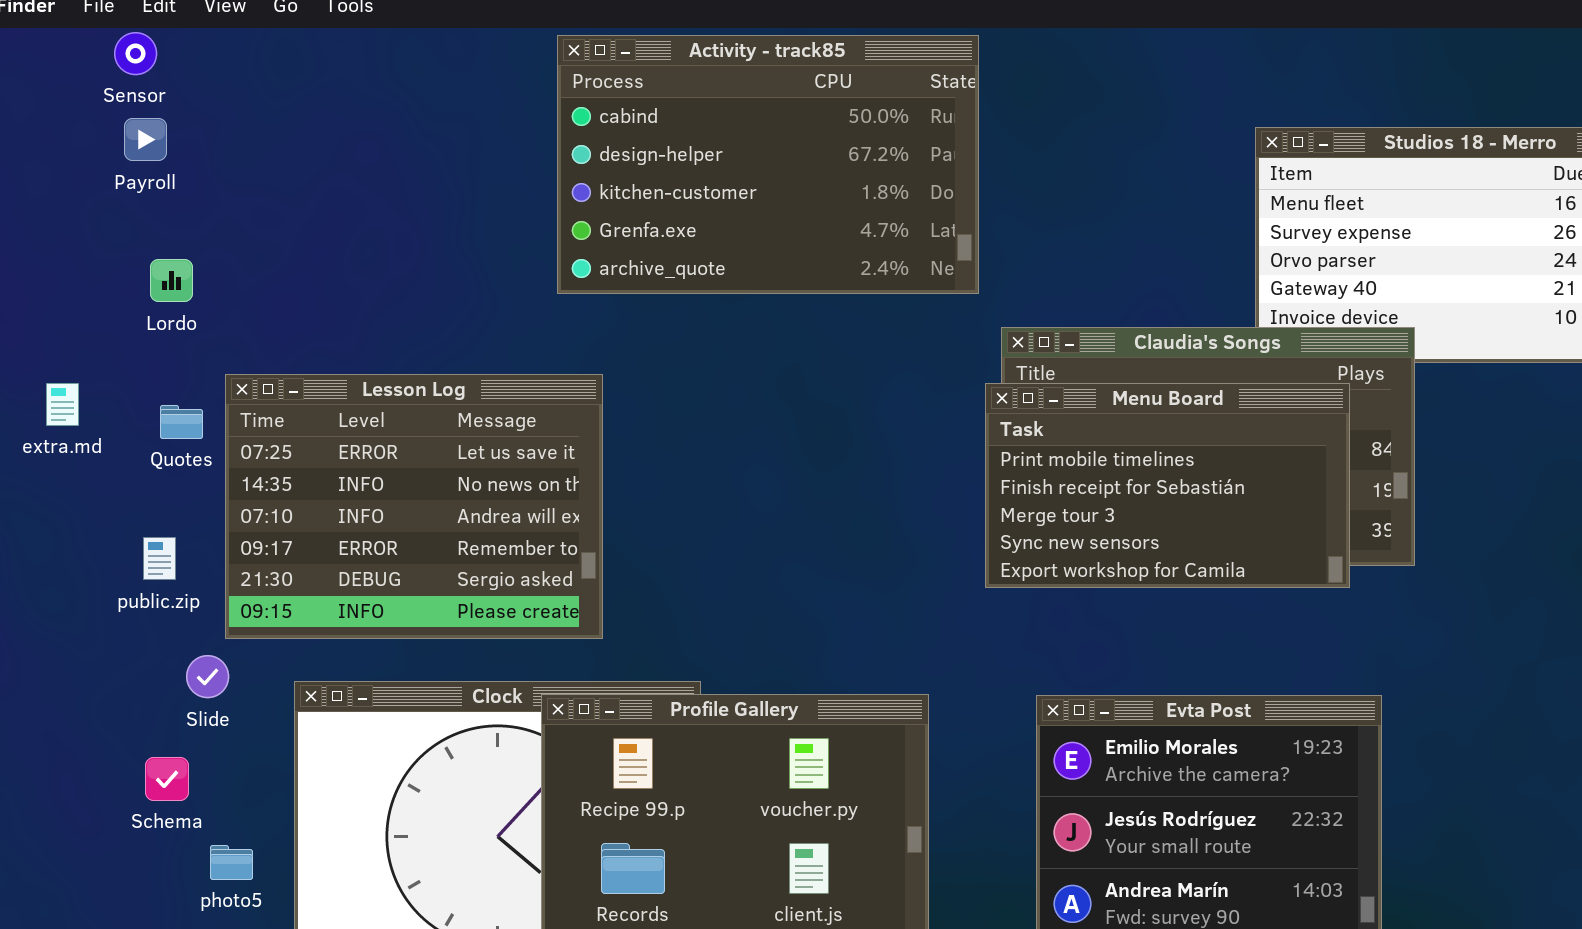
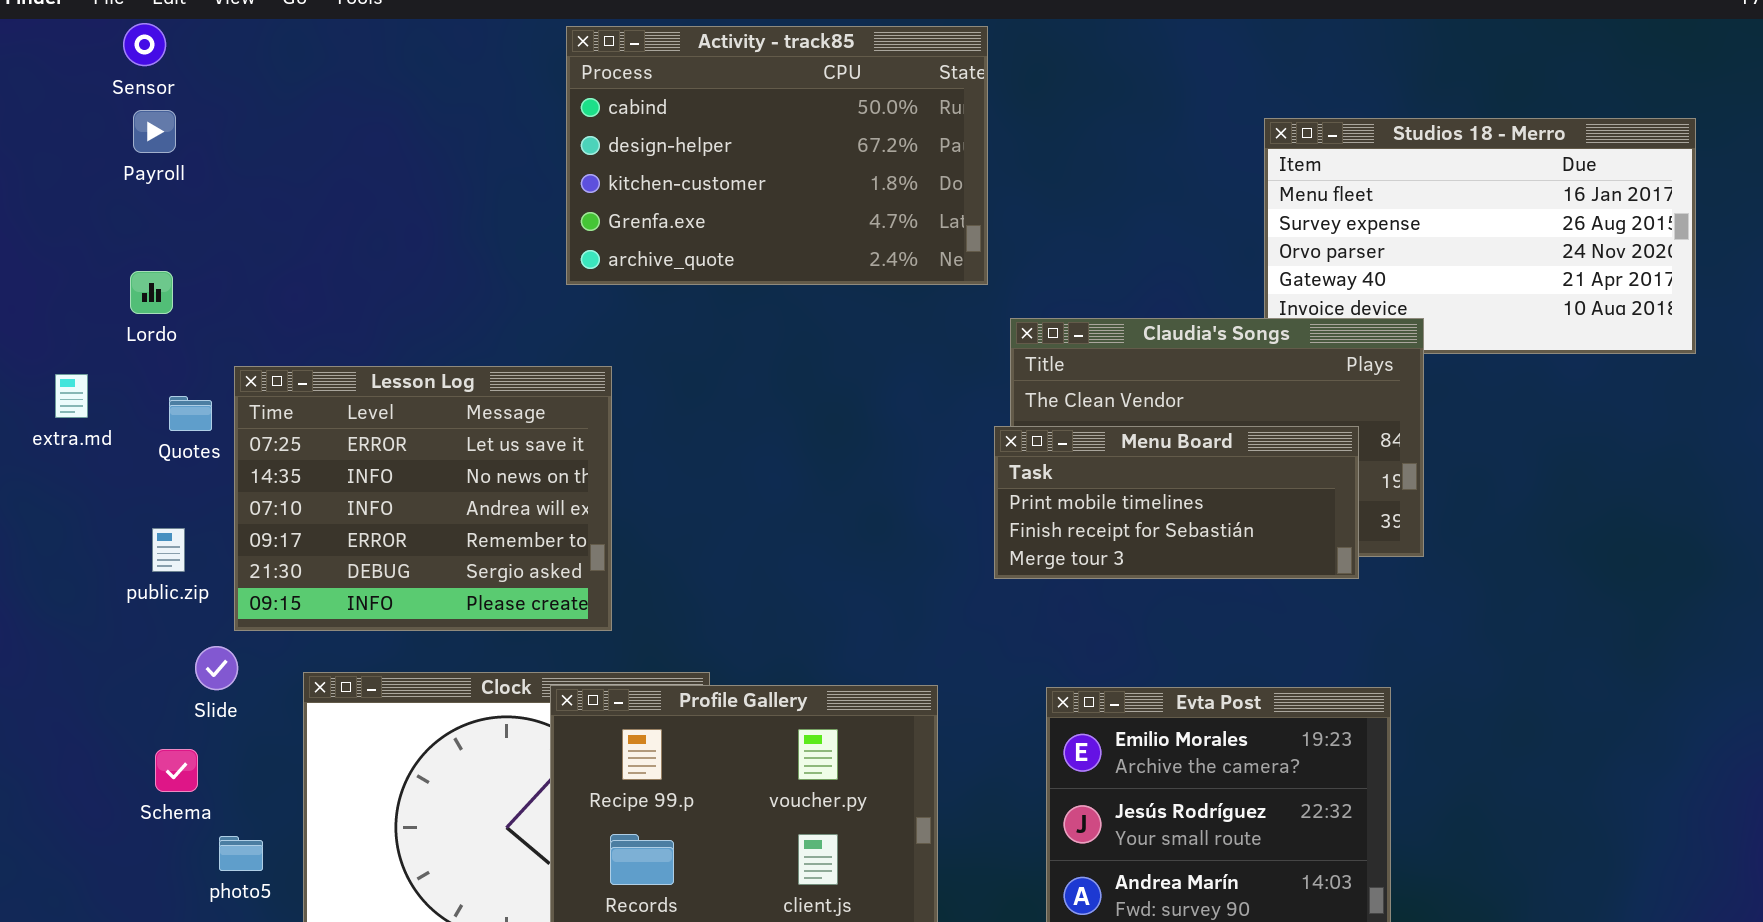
Lordo: [150,259,193,302] -> [130,271,173,314], moved
Menu Board: [985,383,1350,588] -> [994,426,1359,579], resized

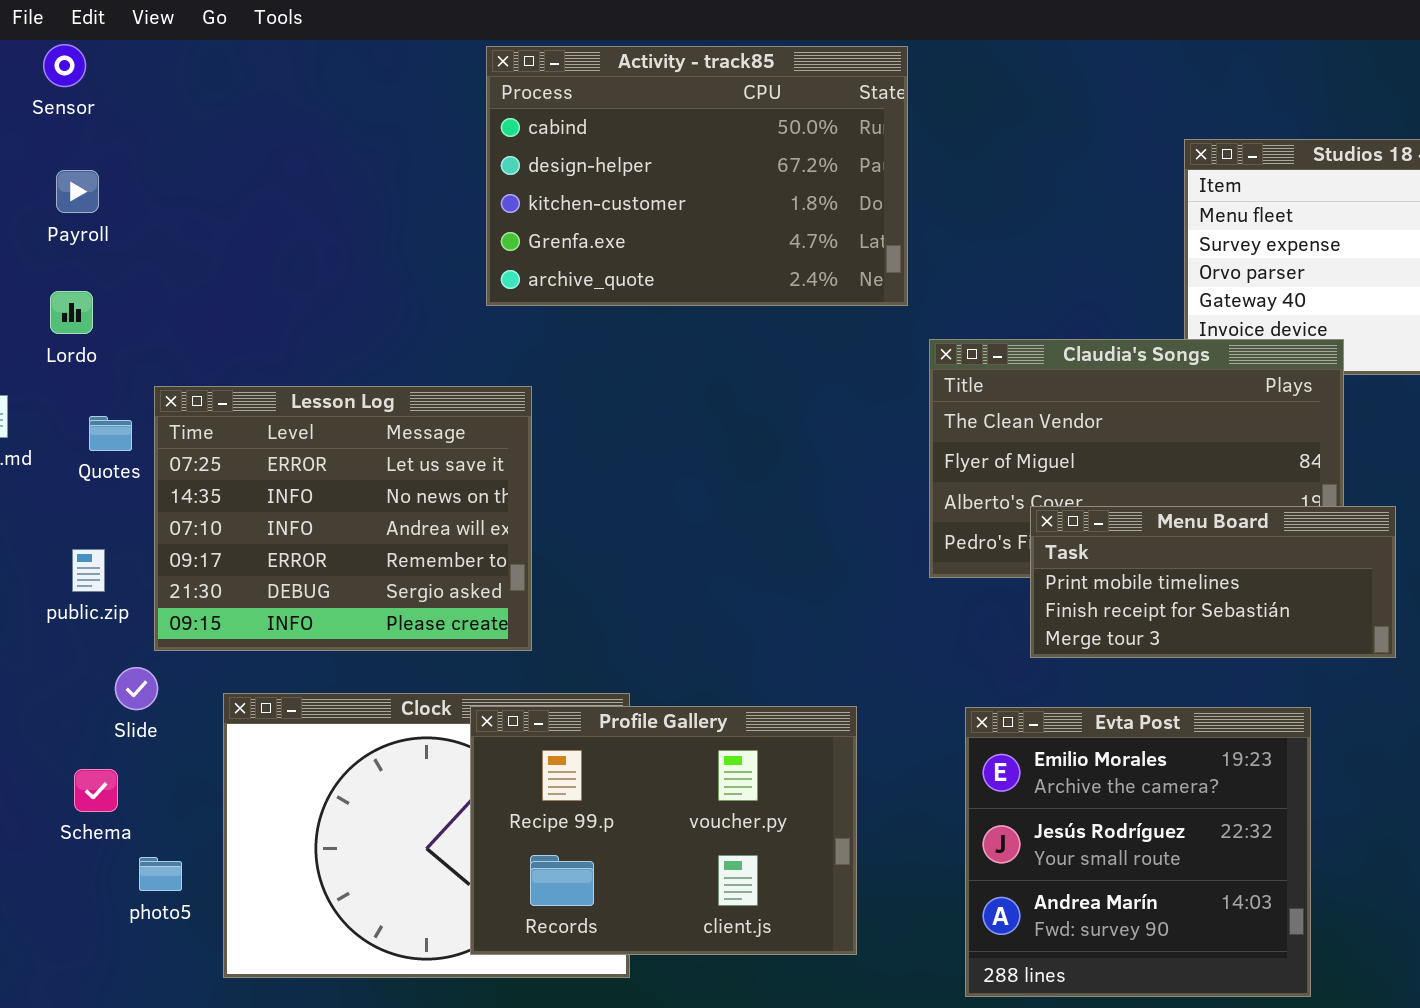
Payroll: [133,110,176,153] -> [56,170,99,213], moved
Menu Board: [994,426,1359,579] -> [1030,506,1396,658], moved

